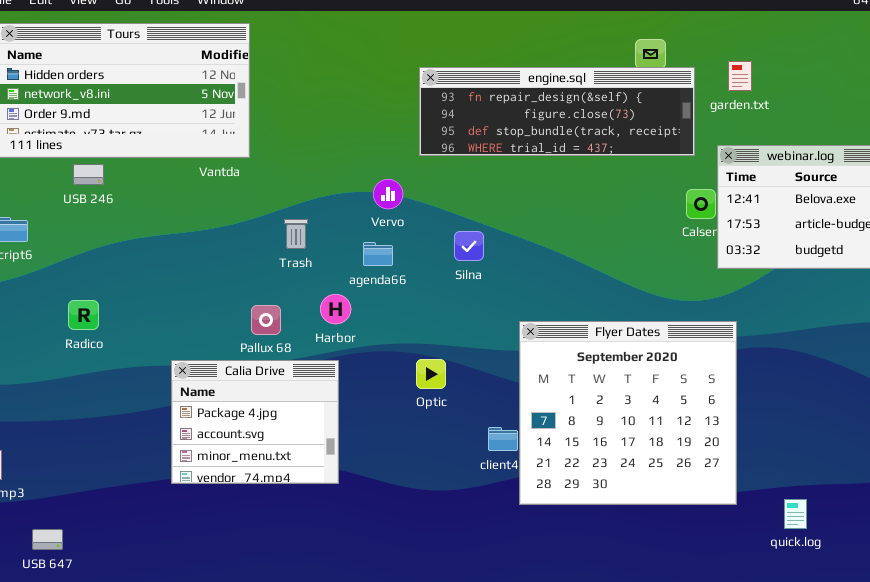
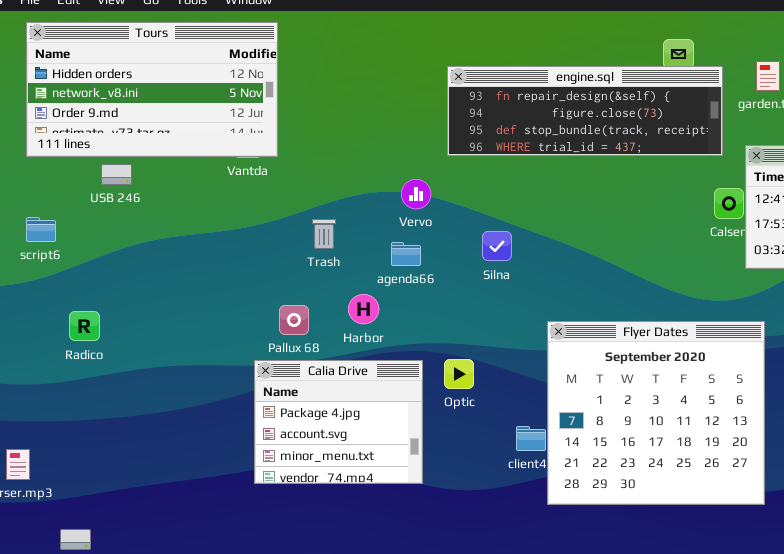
Radico: [68,300,99,330] -> [69,311,100,341], moved
Calia Drive: [171,360,339,484] -> [254,360,423,484], moved

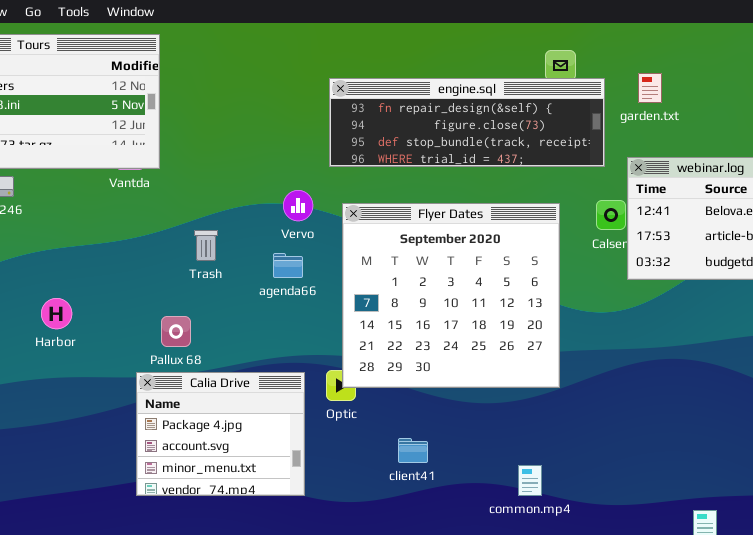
Harbor: [348,294,379,324] -> [41,298,72,329], moved
Flyer Dates: [547,321,765,505] -> [342,203,560,388], moved

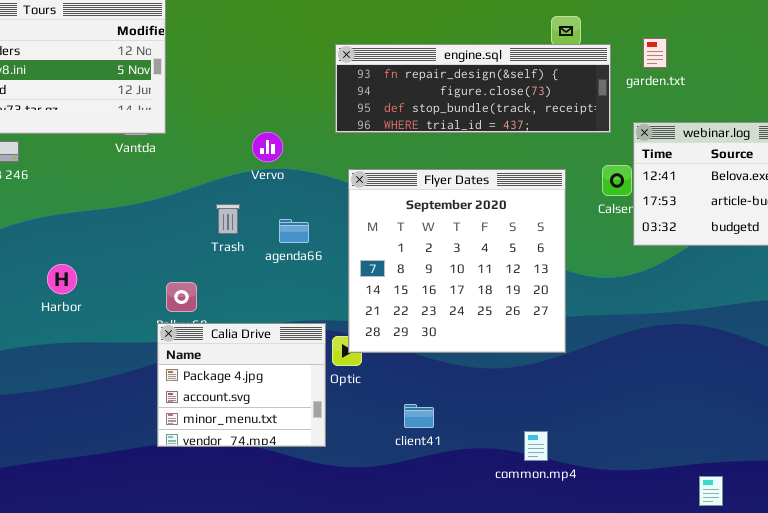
Vervo: [283,190,313,221] -> [252,132,283,162], moved
Trash: [194,230,218,261] -> [216,204,240,234], moved
Calia Drive: [136,372,305,496] -> [157,323,326,447], moved

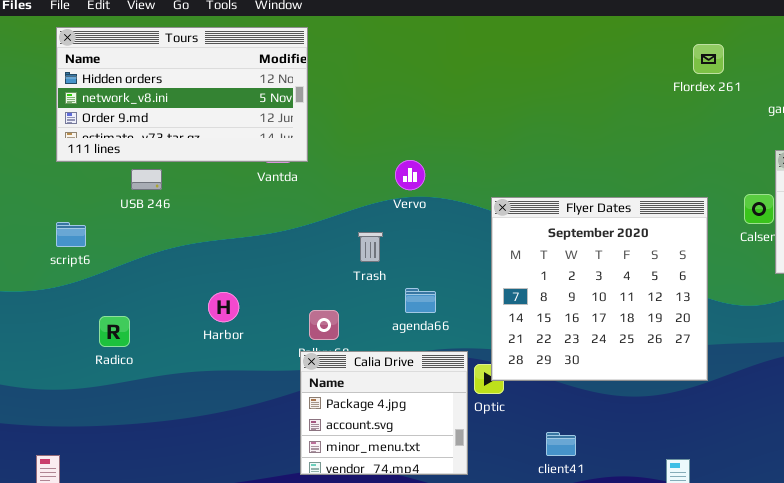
engine.sql: [335,44,611,133] -> none, closed
agenda66: [279,219,309,243] -> [405,288,436,313], moved
Harbor: [47,264,77,294] -> [208,292,239,322], moved

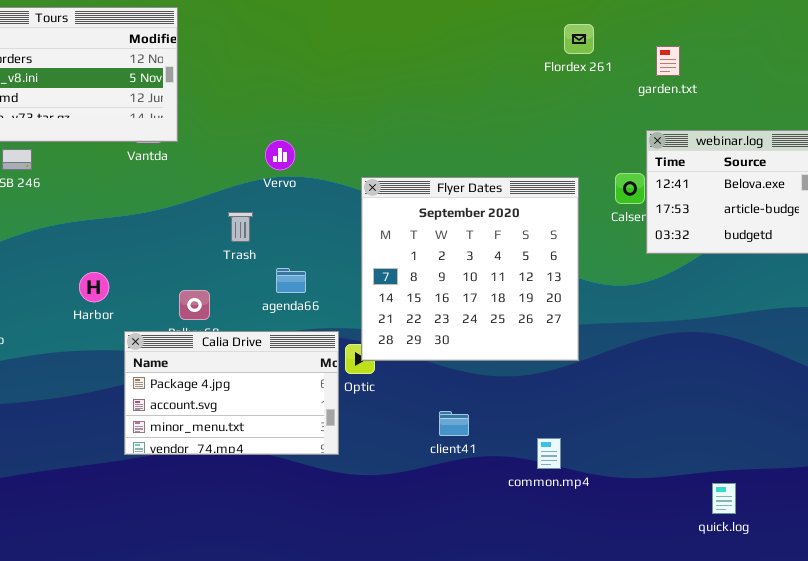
Calia Drive: [300,351,468,475] -> [124,331,339,455], resized
client41: [546,432,576,456] -> [439,411,469,436], moved

